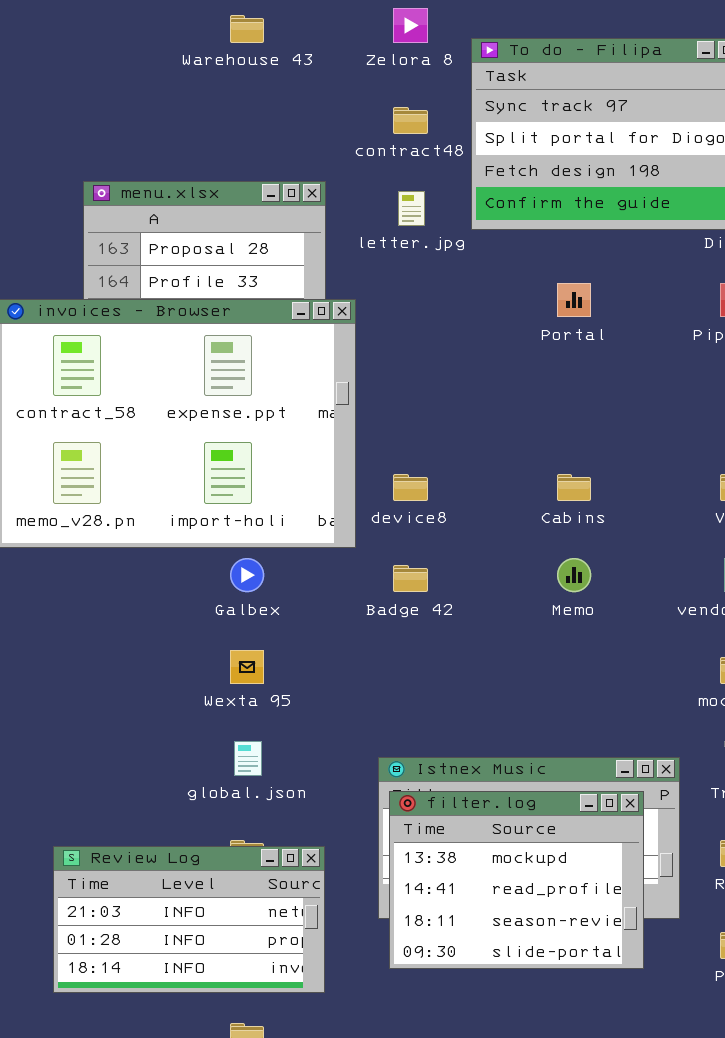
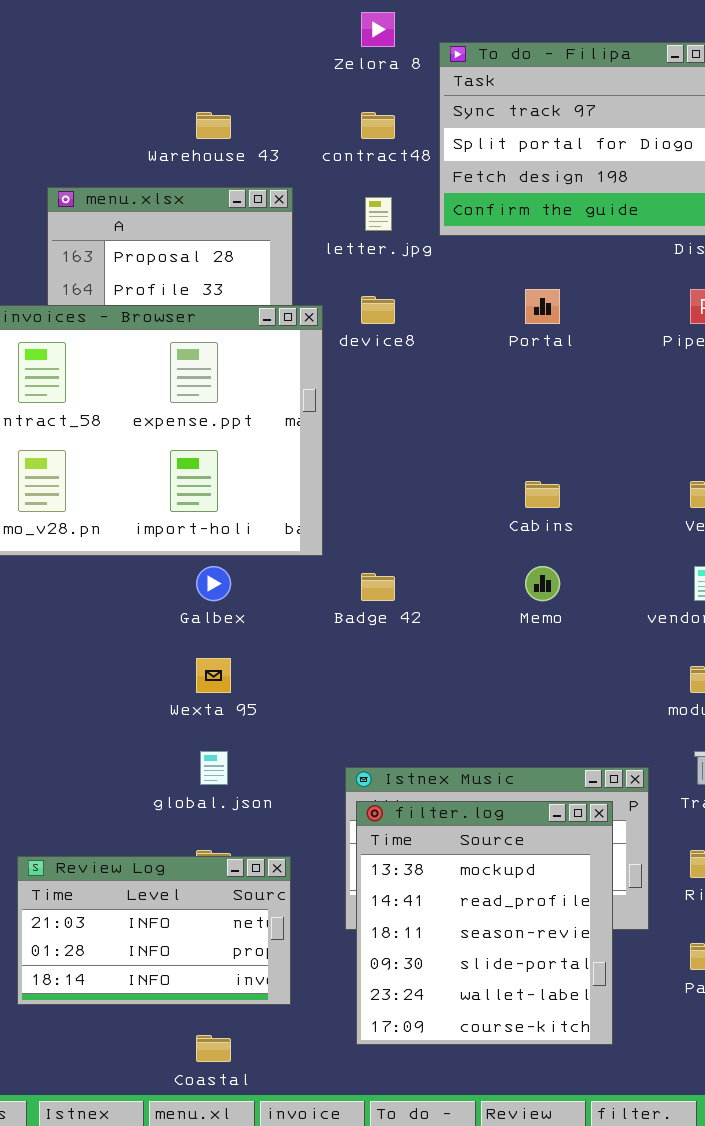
Warehouse 43: [230,15,264,43] -> [196,112,231,139], moved
device8: [393,474,428,501] -> [361,296,395,324], moved
filter.log: [389,791,644,969] -> [356,801,613,1045], resized

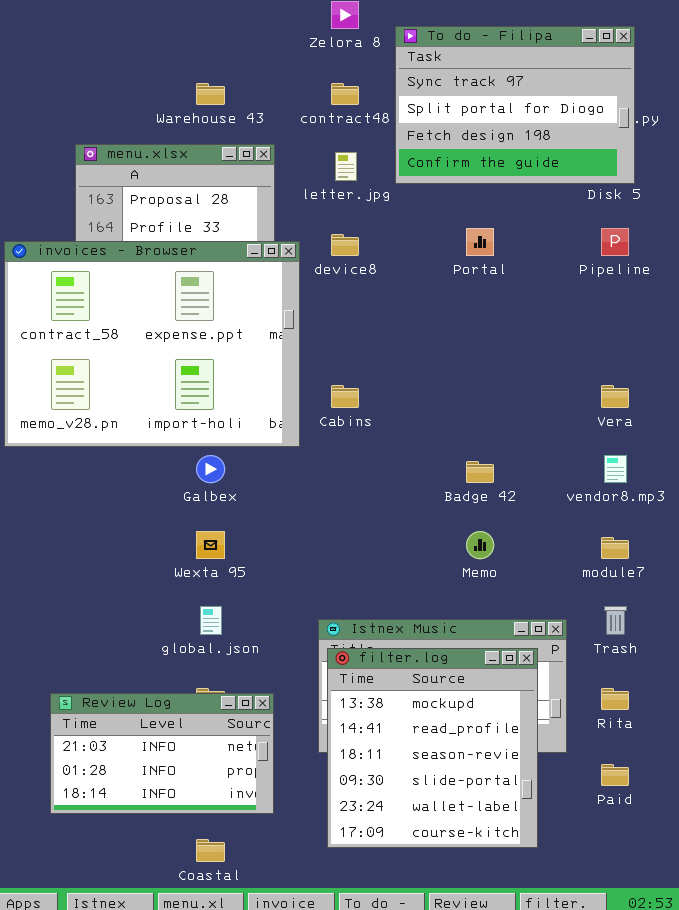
Cabins: [525,481,560,508] -> [331,385,359,408], moved
Memo: [525,566,560,601] -> [466,531,494,559], moved
Badge 42: [361,573,395,601] -> [466,461,494,483], moved

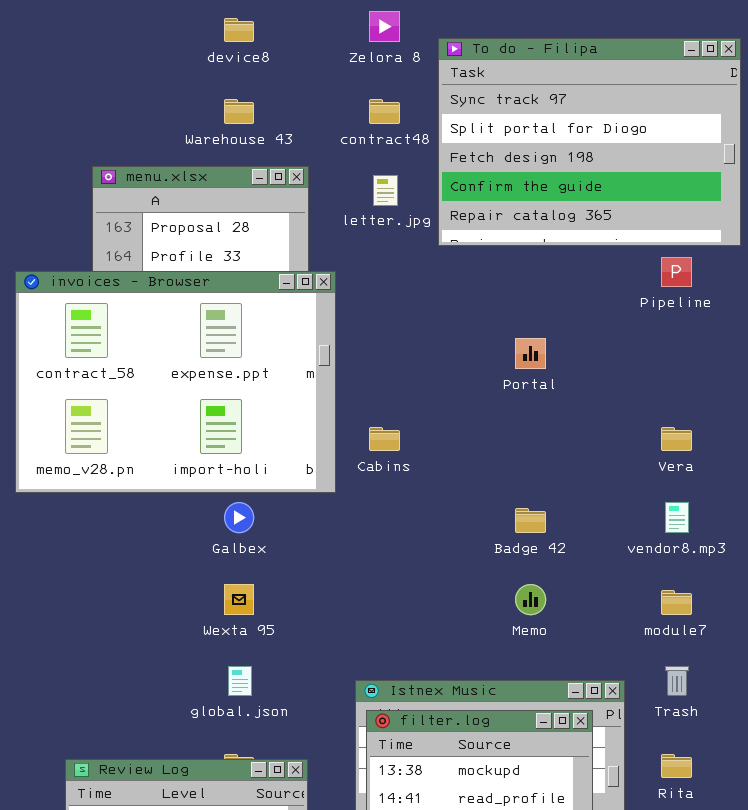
To do - Filipa: [395,26,635,184] -> [438,38,741,246], resized
Portal: [466,228,494,256] -> [515,338,546,369], moved
device8: [331,234,359,256] -> [224,18,254,42], moved

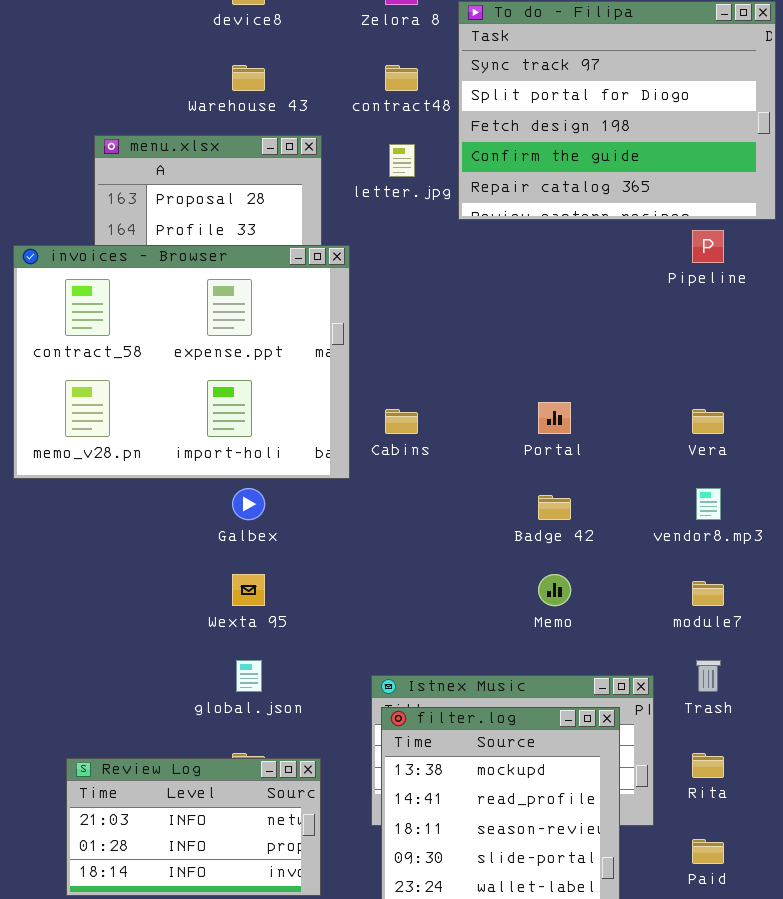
Portal: [515,338,546,369] -> [538,402,571,434], moved

